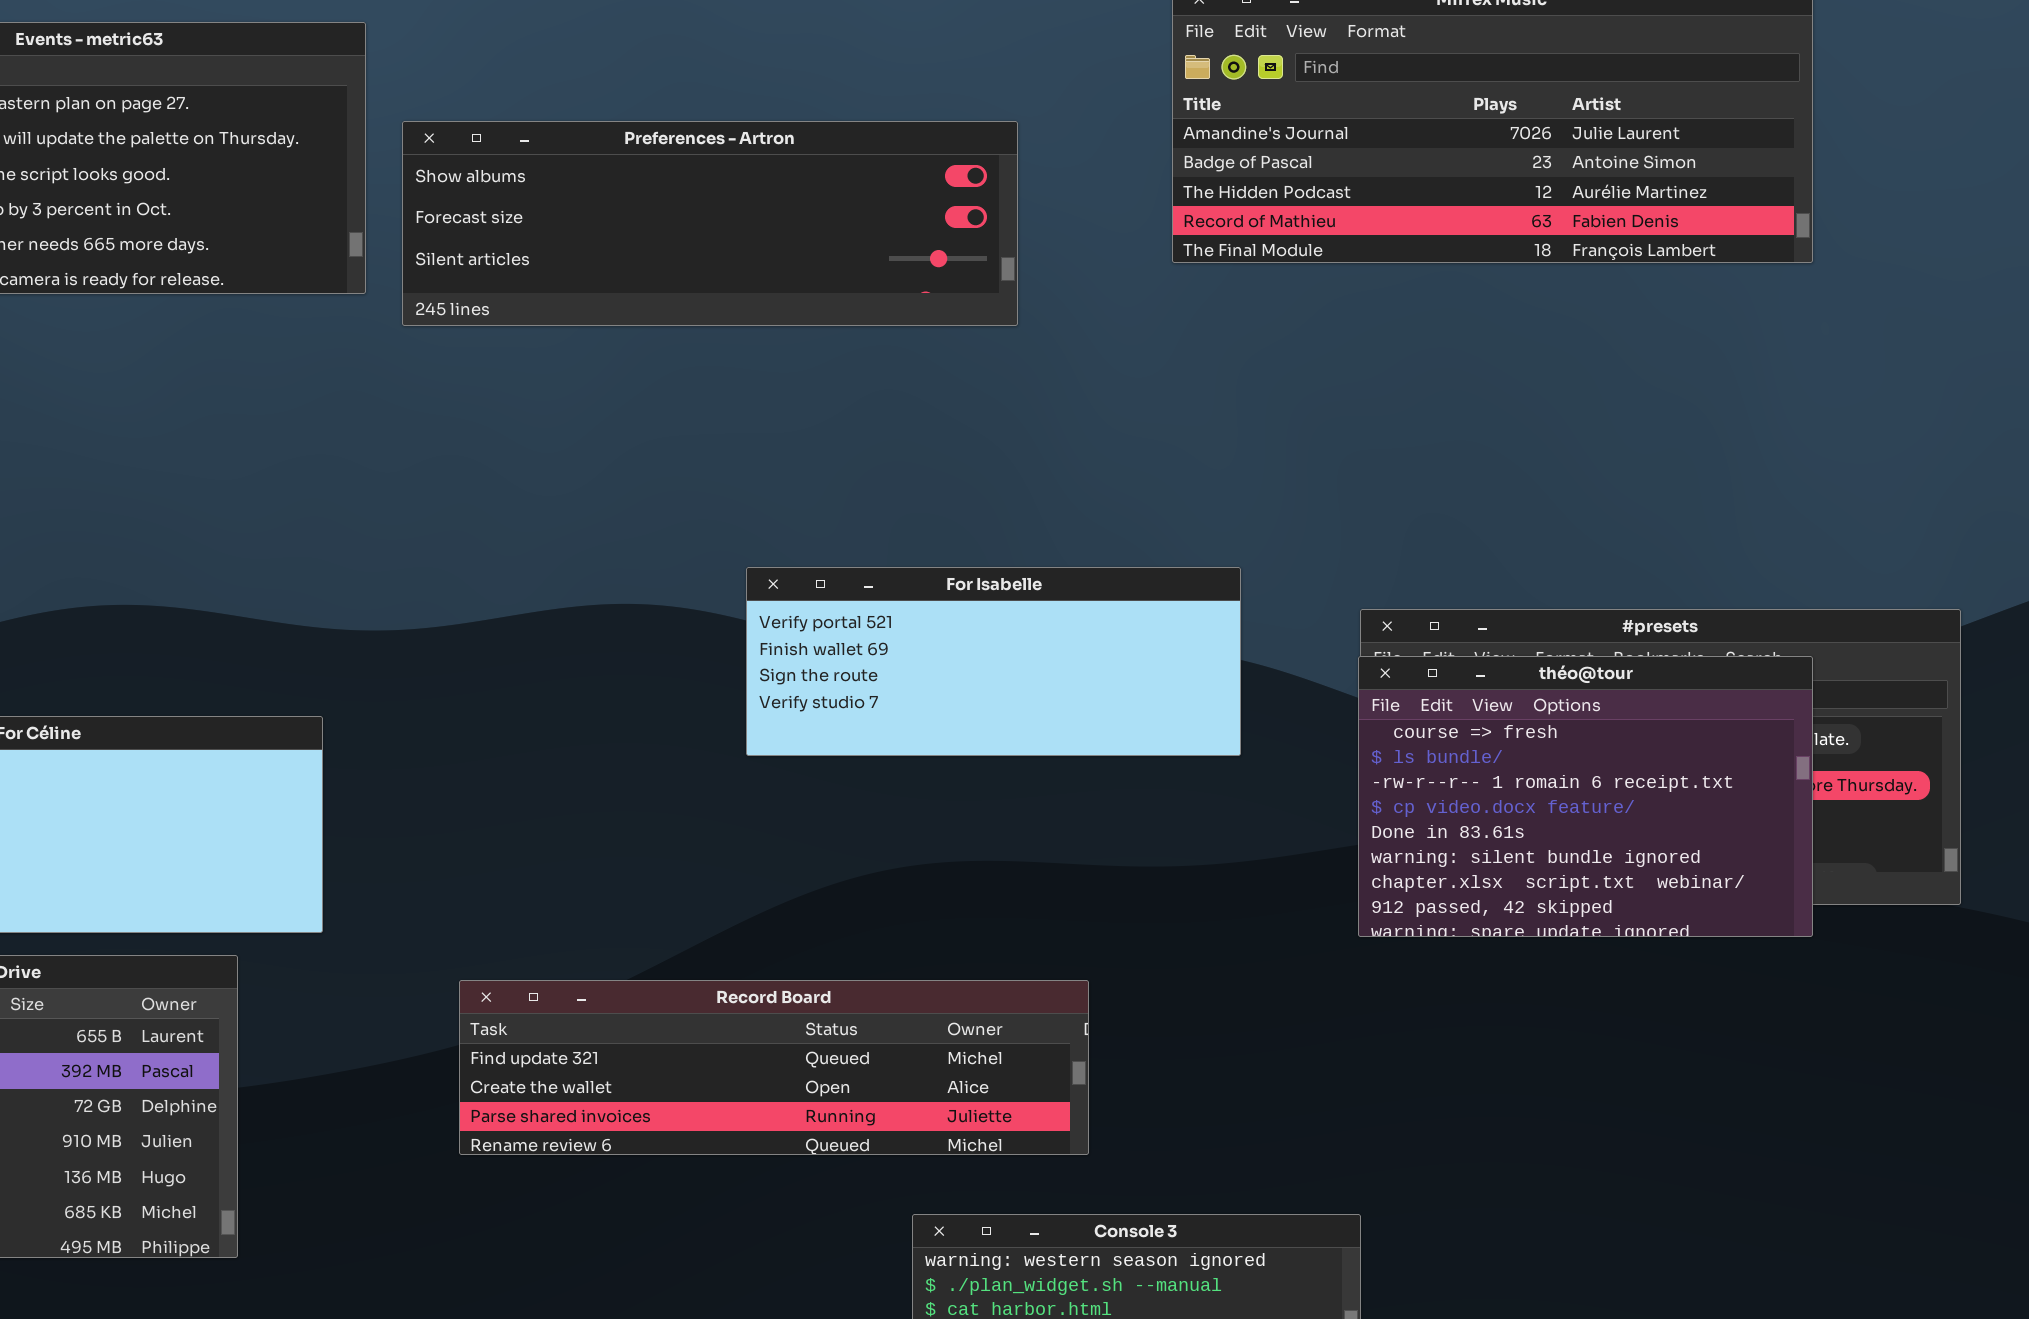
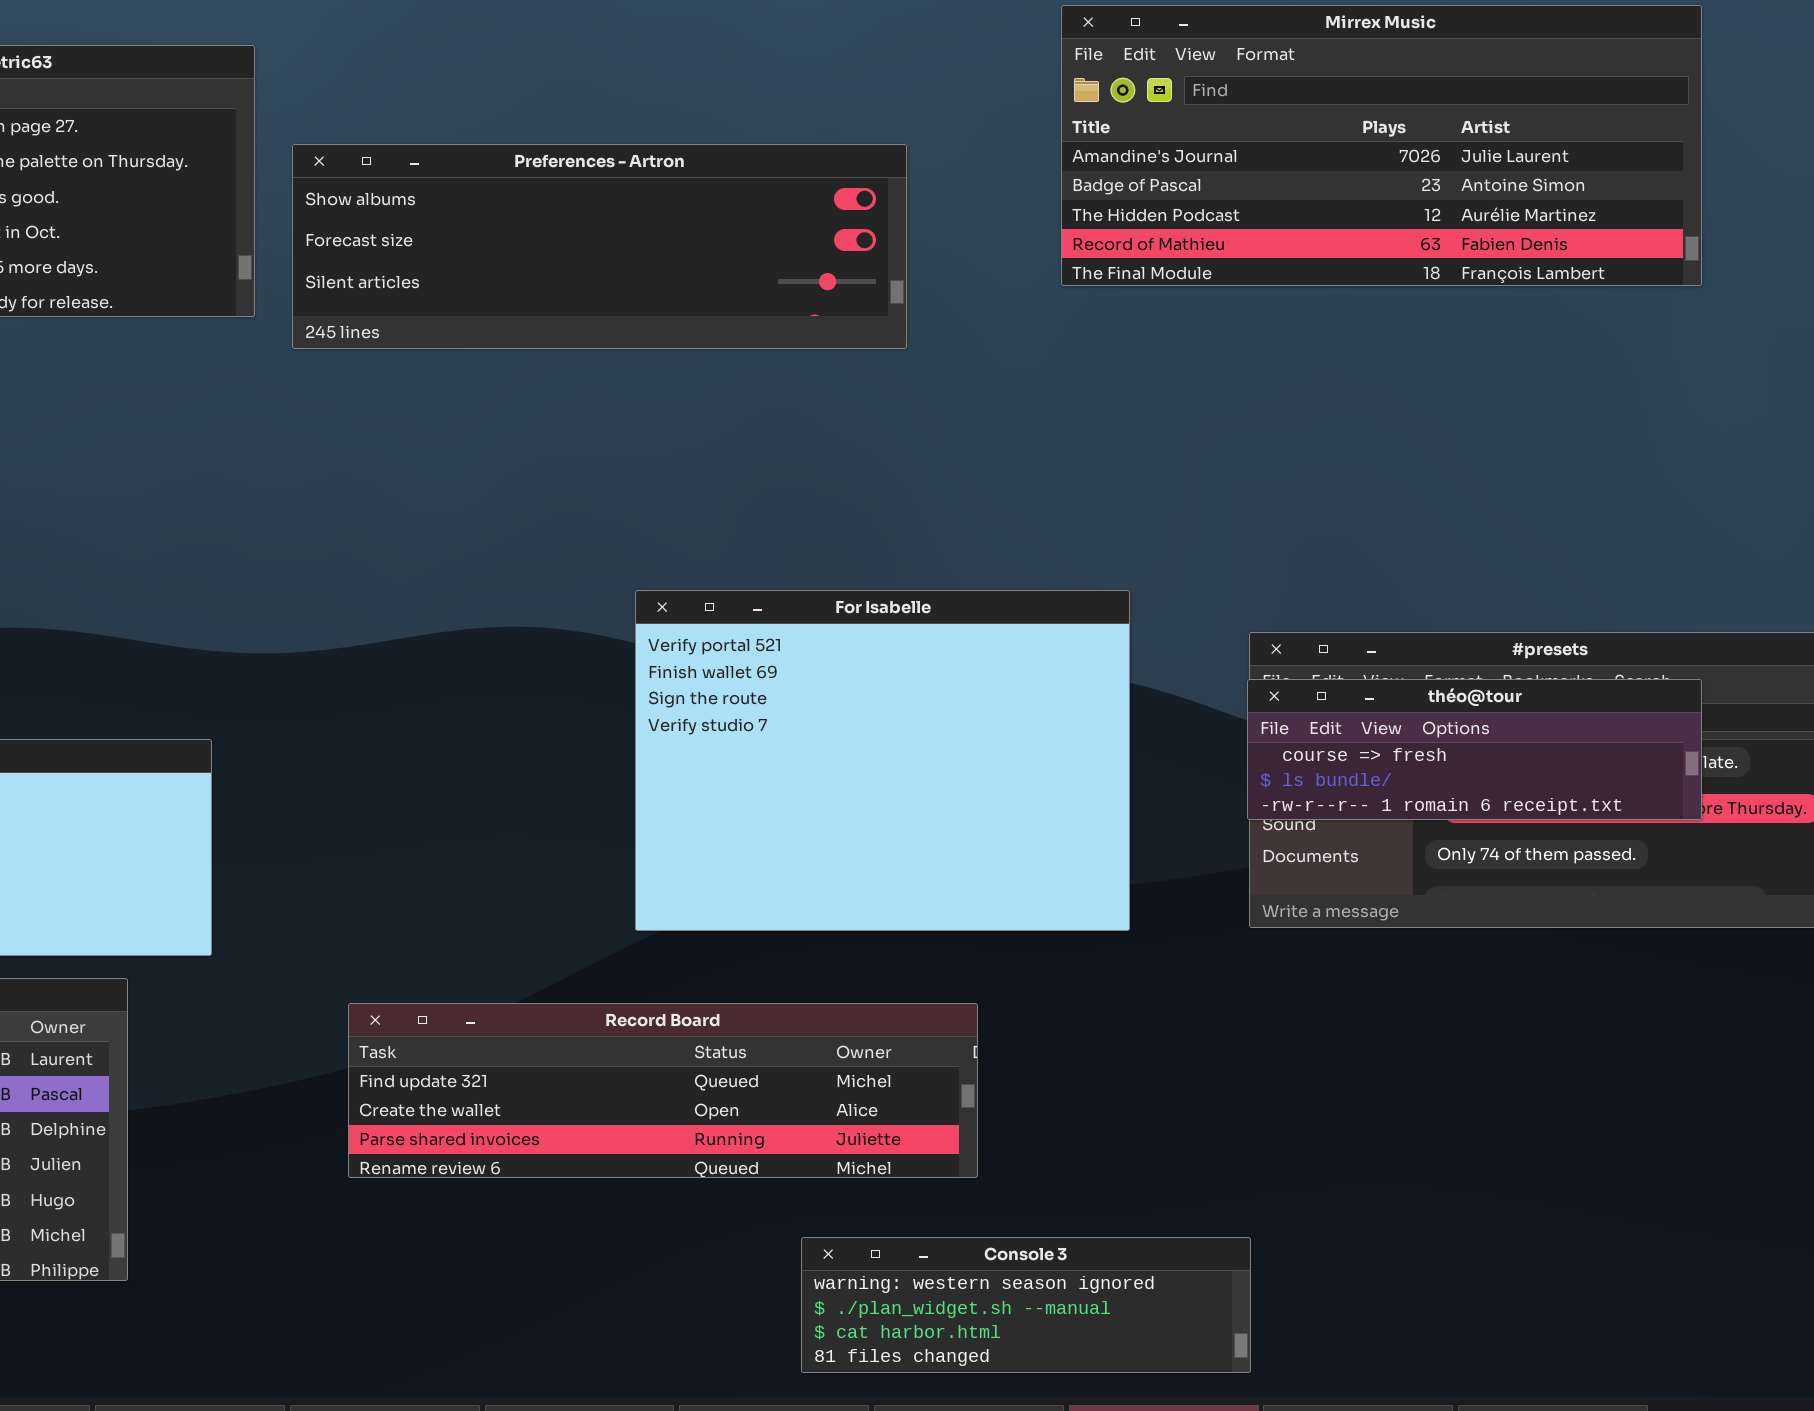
For Isabelle: [746,567,1241,756] -> [635,590,1130,931], resized
théo@tour: [1358,656,1813,937] -> [1247,679,1702,820], resized

